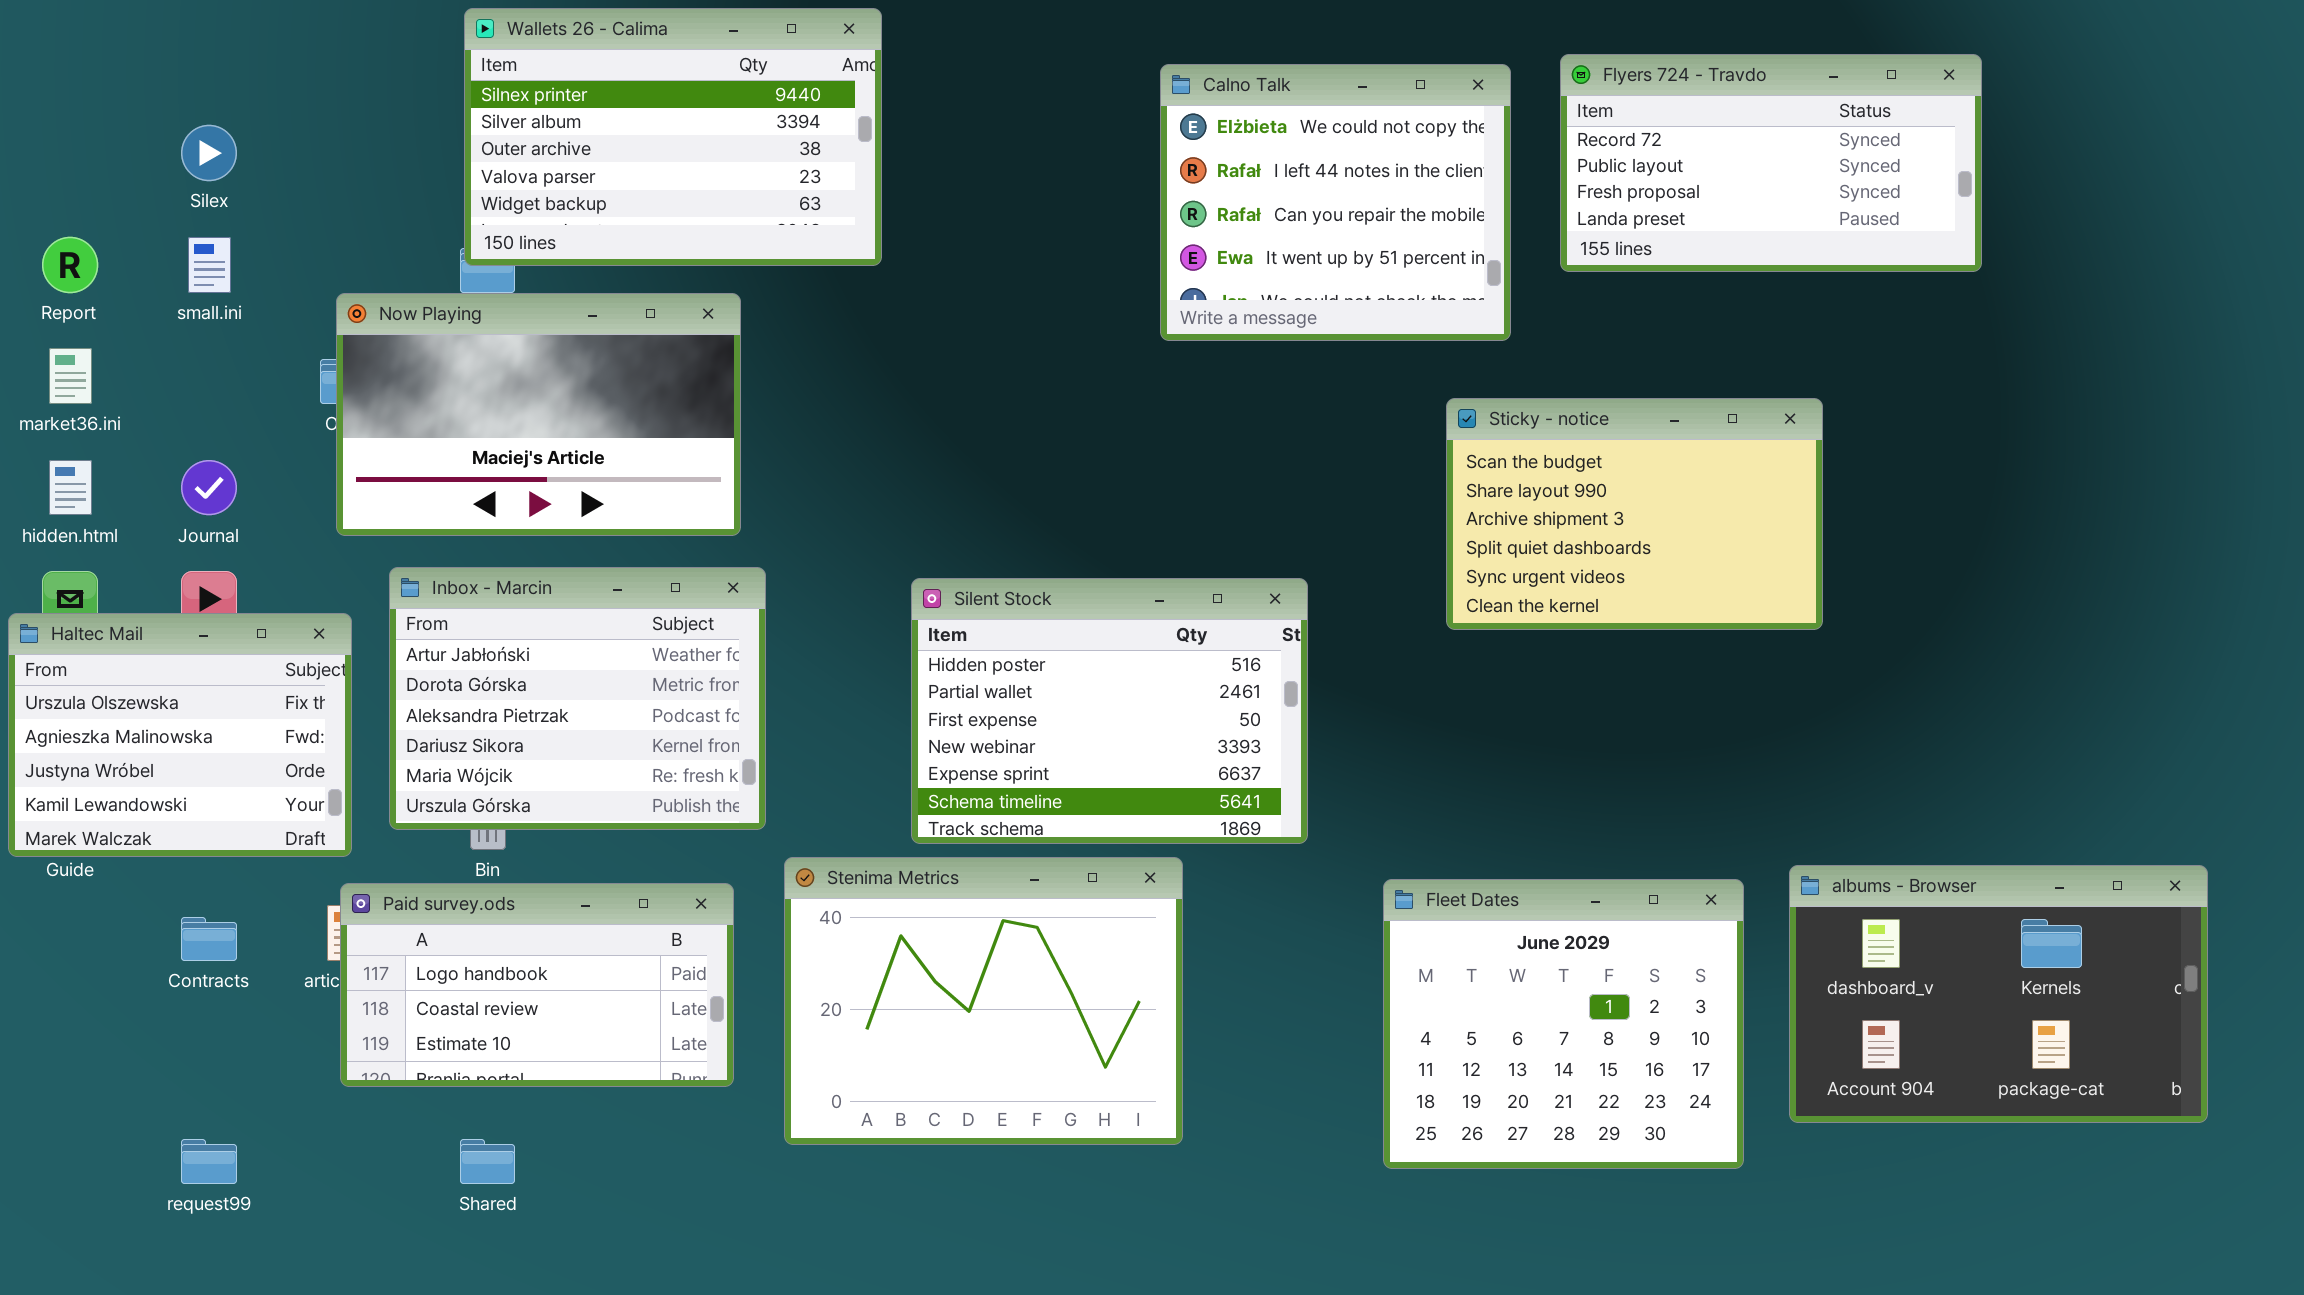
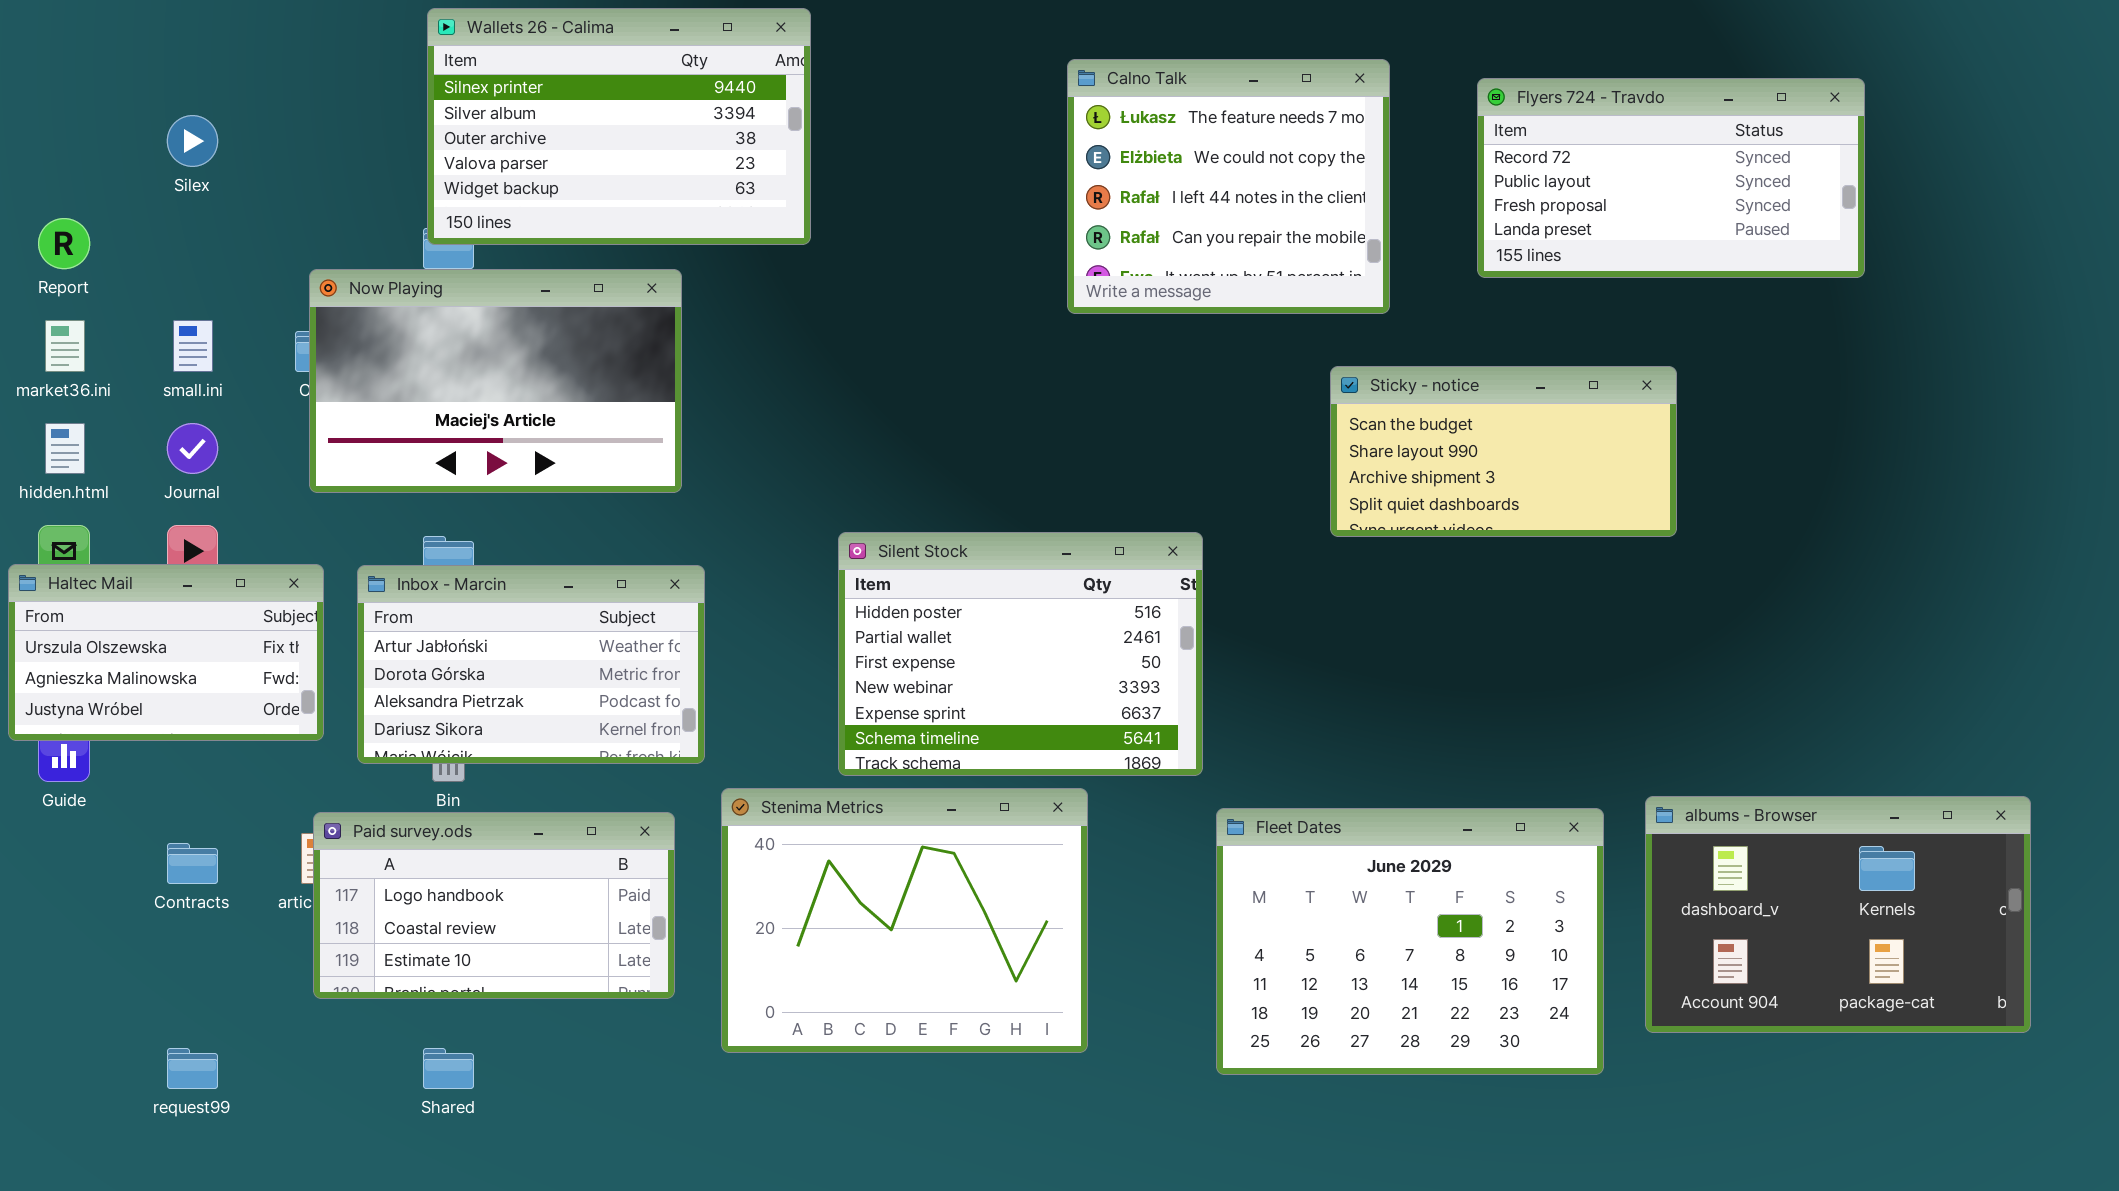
Flyers 724 - Travdo: [1560,54,1982,272] -> [1477,78,1865,278], moved
Calno Talk: [1160,64,1511,341] -> [1067,59,1390,314], scrolled up 1 row
small.ini: [188,237,231,293] -> [173,320,213,372], moved
Sticky - notice: [1446,398,1823,630] -> [1330,366,1677,537], resized
Inbox - Marcin: [389,567,766,830] -> [357,565,705,764], resized
Haltec Mail: [8,613,352,857] -> [8,564,324,741], resized
Fleet Dates: [1383,879,1744,1169] -> [1216,808,1604,1075], resized

